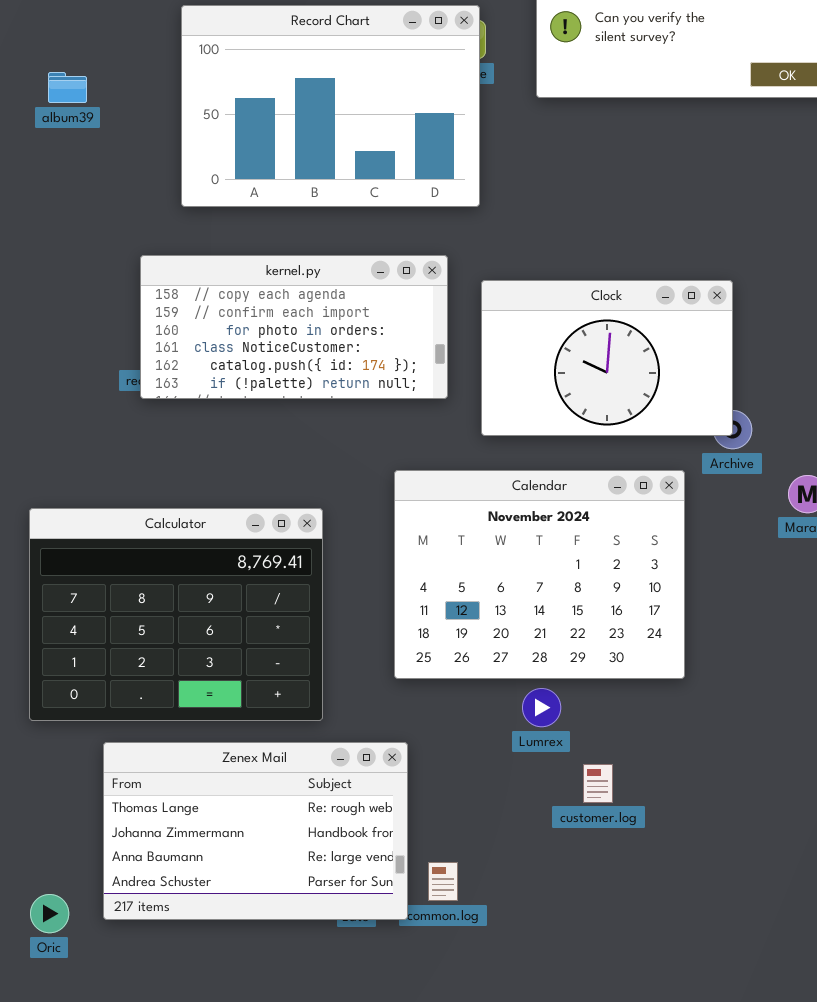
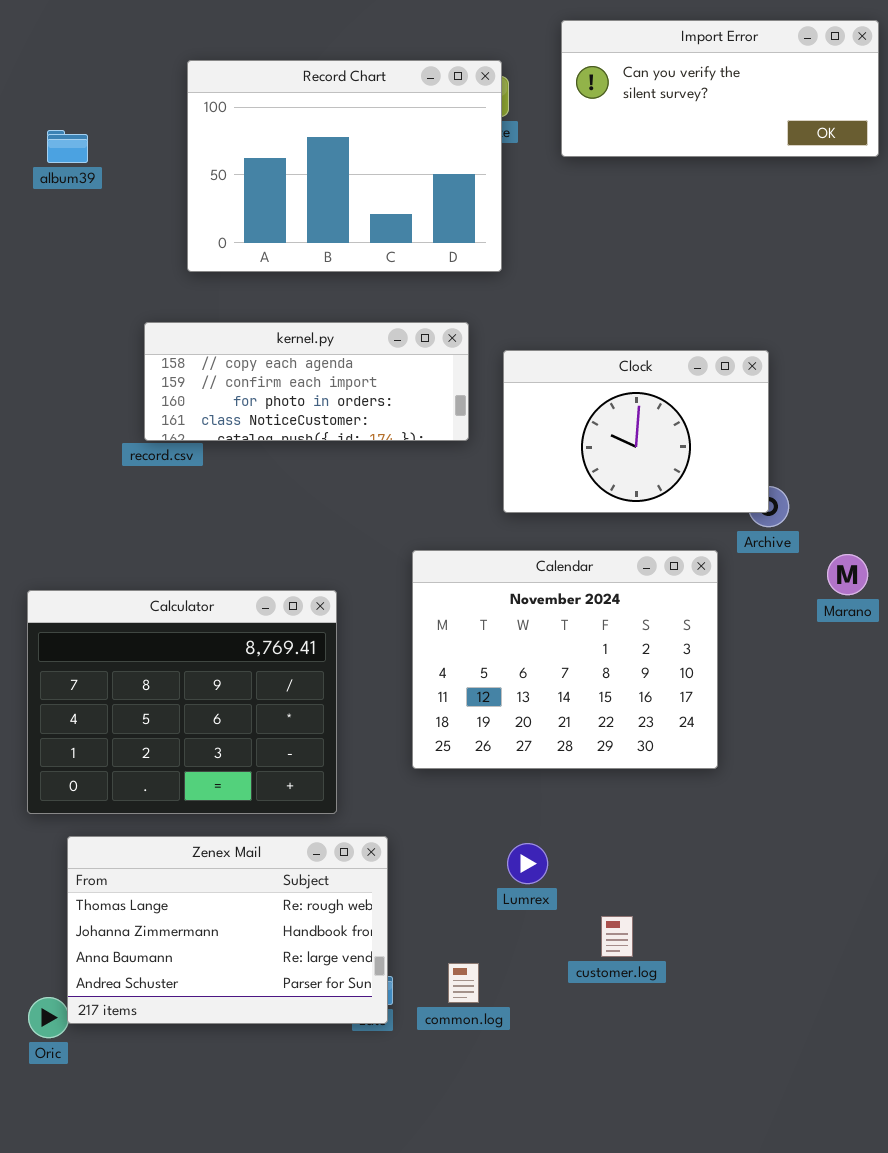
kernel.py: [140,255,448,399] -> [144,322,469,441], resized
Lumrex: [522,688,561,727] -> [507,843,548,884], moved
Zenex Mail: [103,742,408,920] -> [67,836,388,1024], moved
customer.log: [583,764,613,803] -> [601,916,633,957], moved

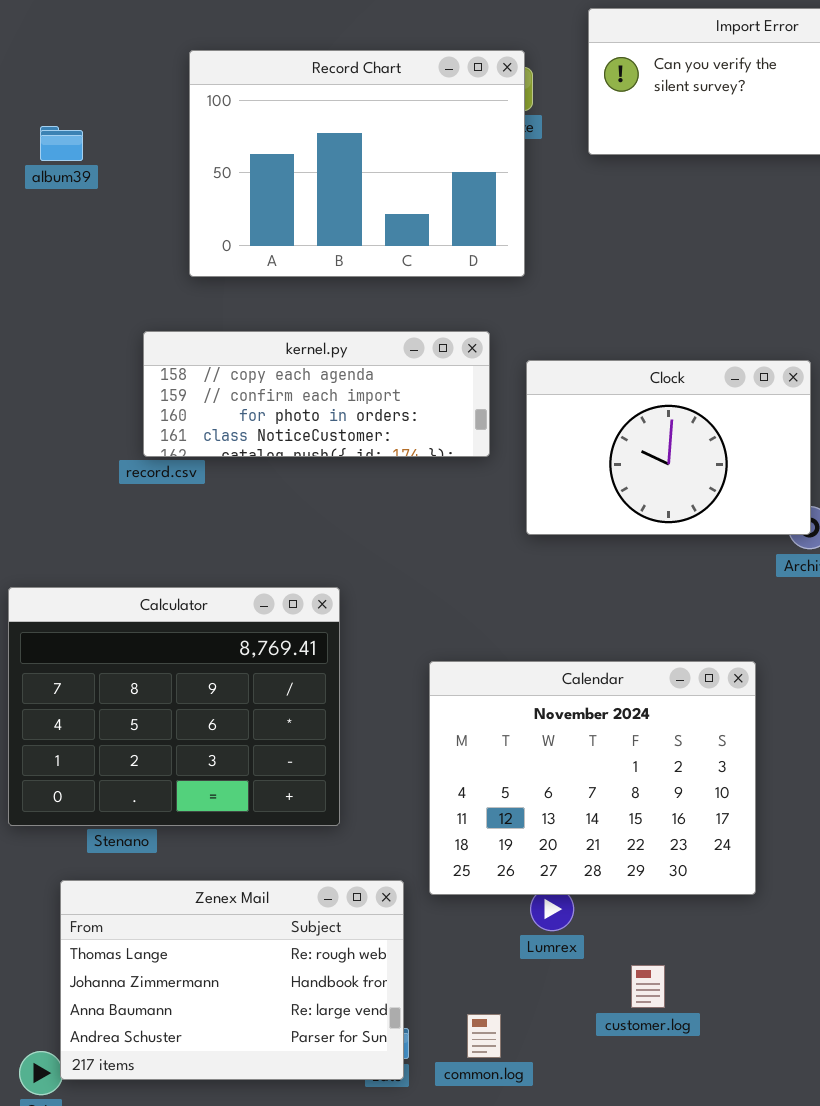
Calendar: [412,550,718,769] -> [429,661,756,895], moved
Calculator: [27,590,337,814] -> [8,587,340,826], moved

